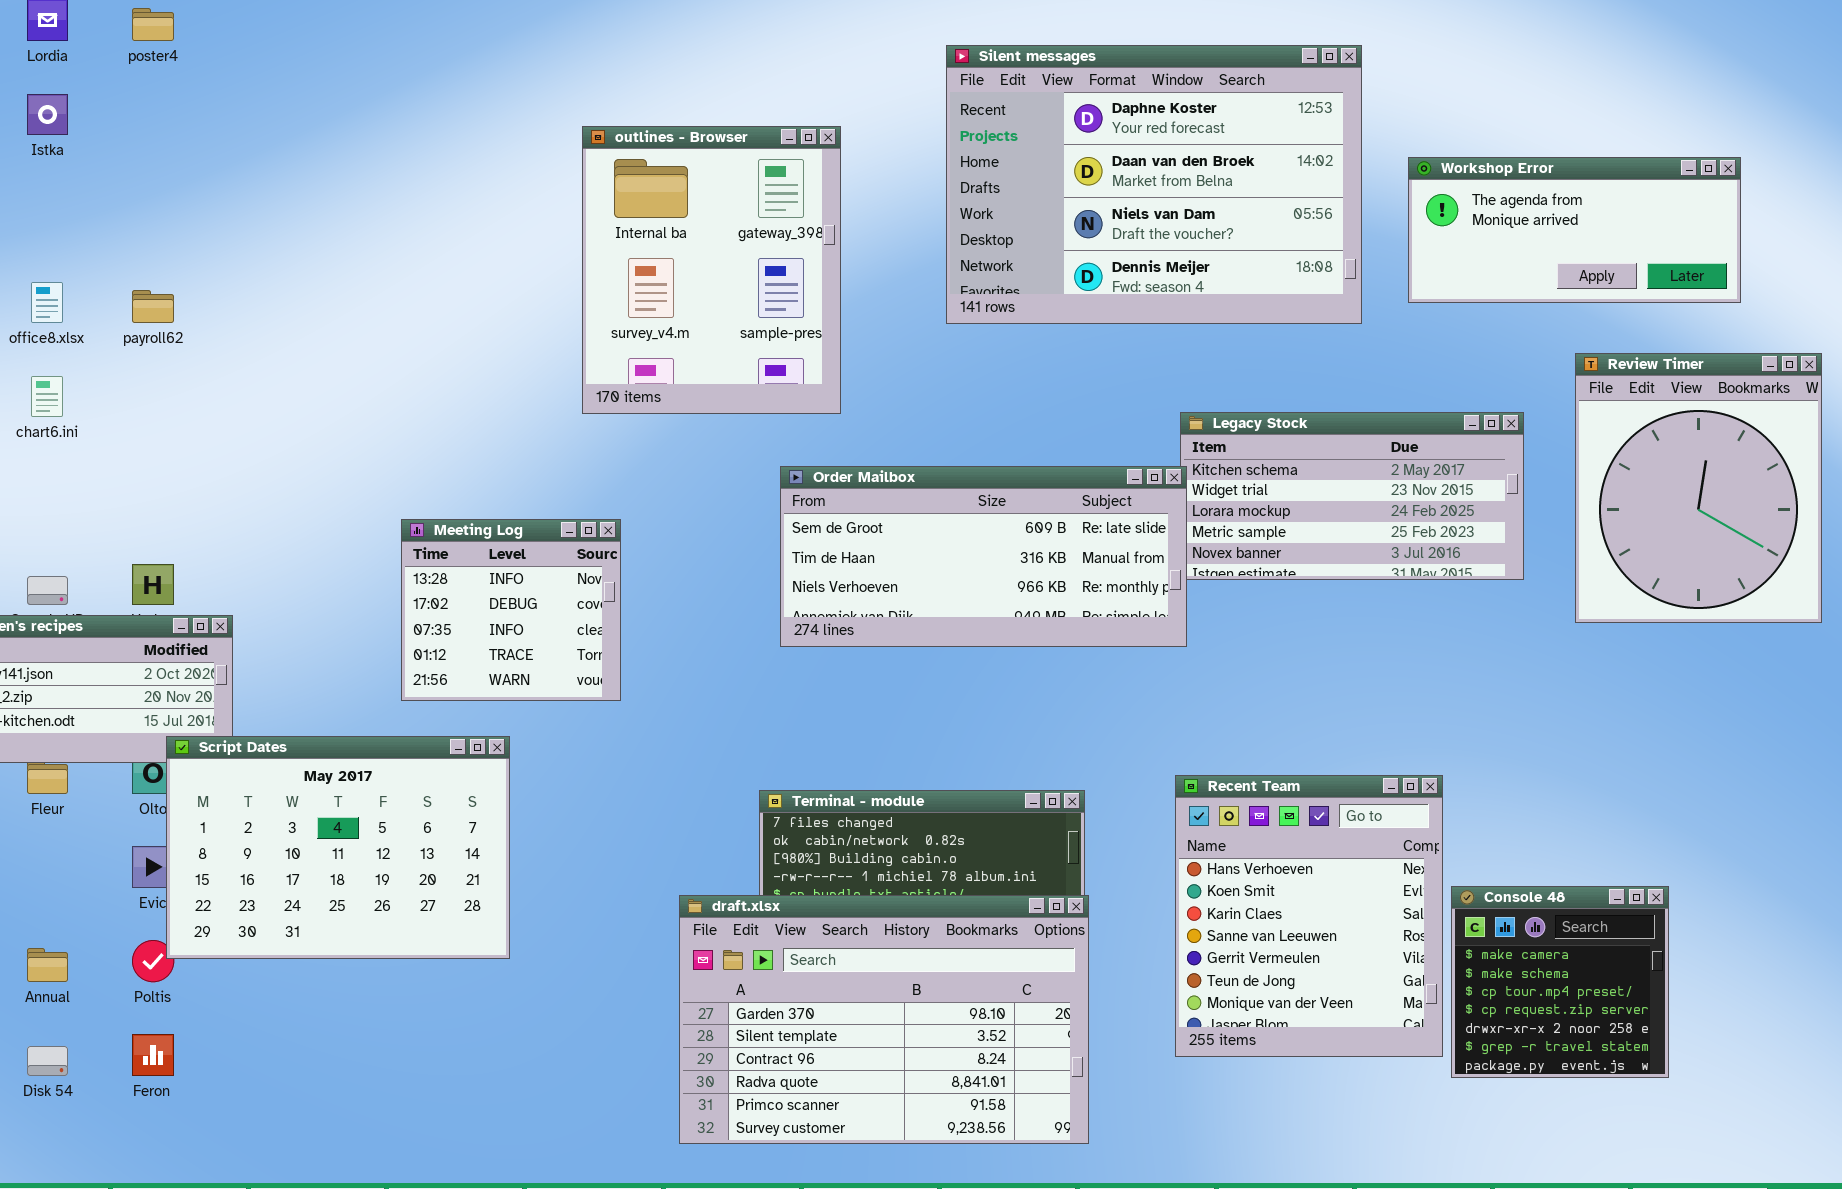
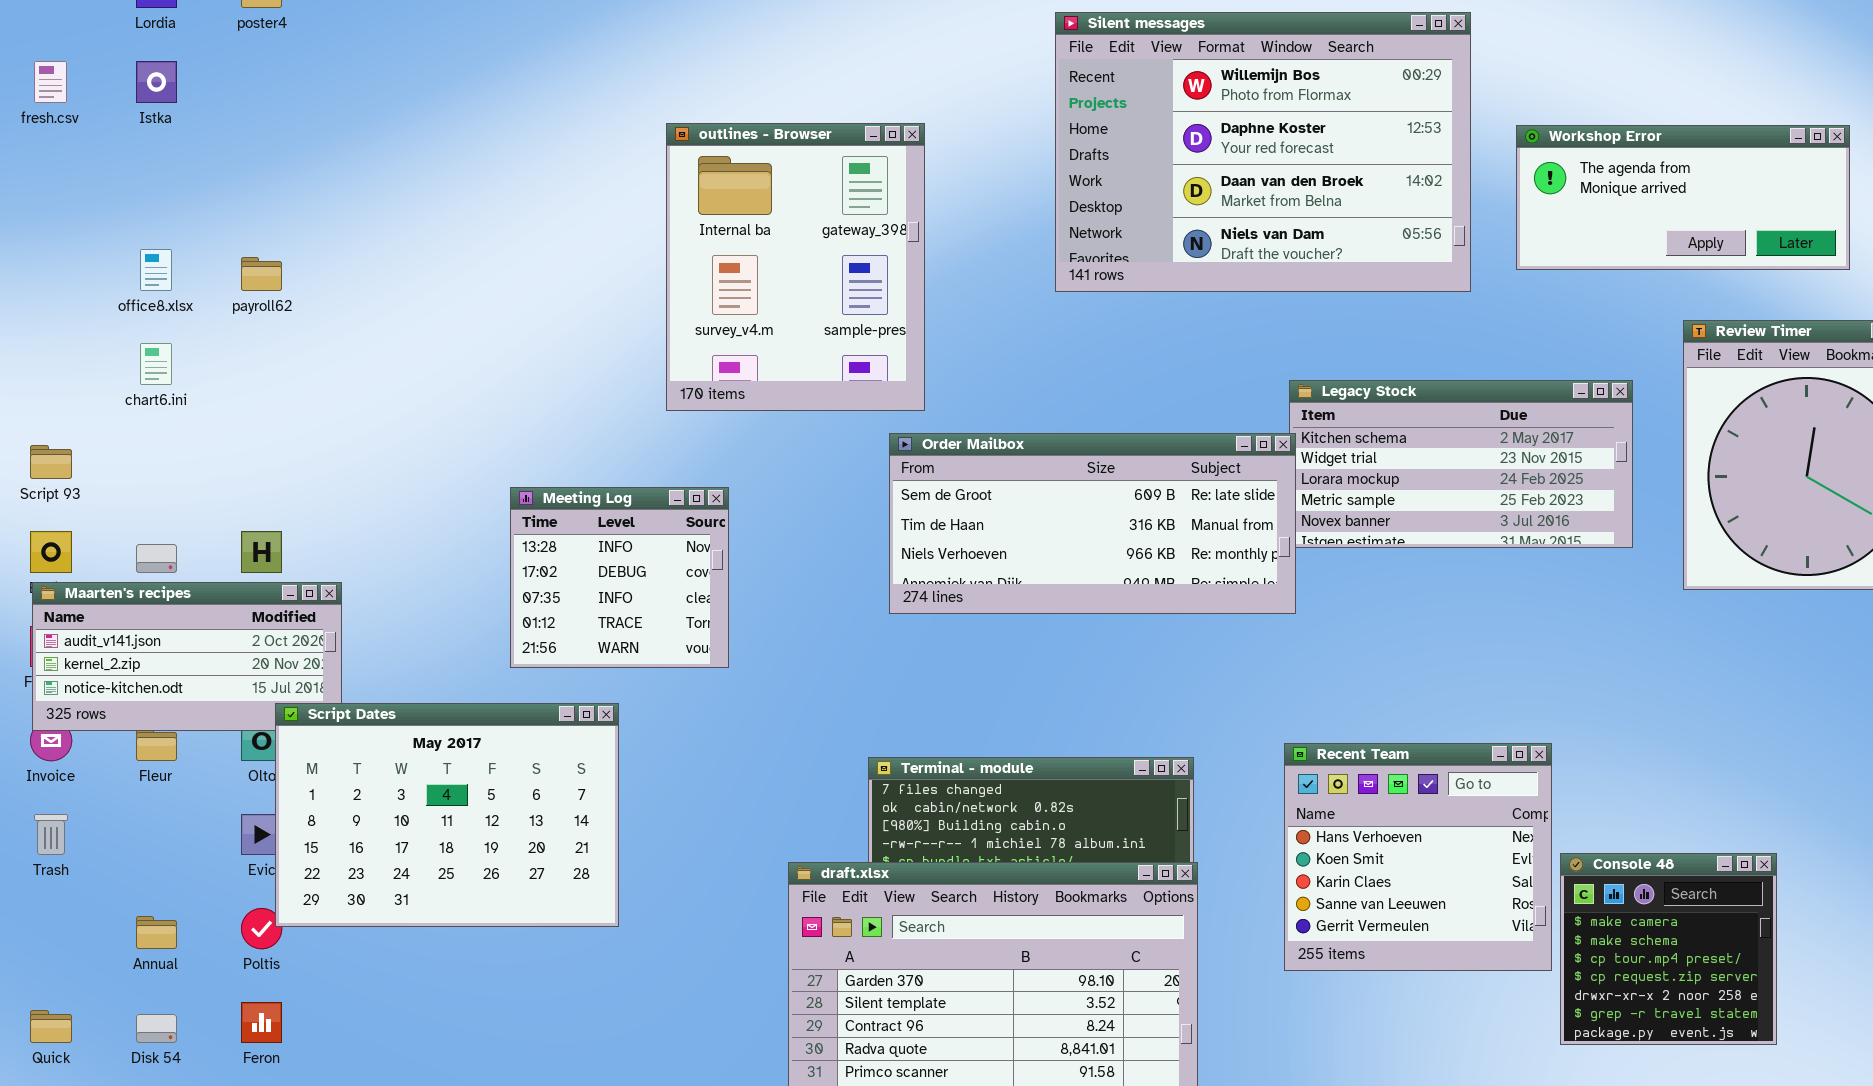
Silent messages: [946,45,1362,324] -> [1055,12,1471,292], scrolled up 1 row
outlines - Browser: [582,126,841,414] -> [666,123,925,411], moved
Recent Team: [1175,775,1443,1057] -> [1284,743,1552,971], resized

